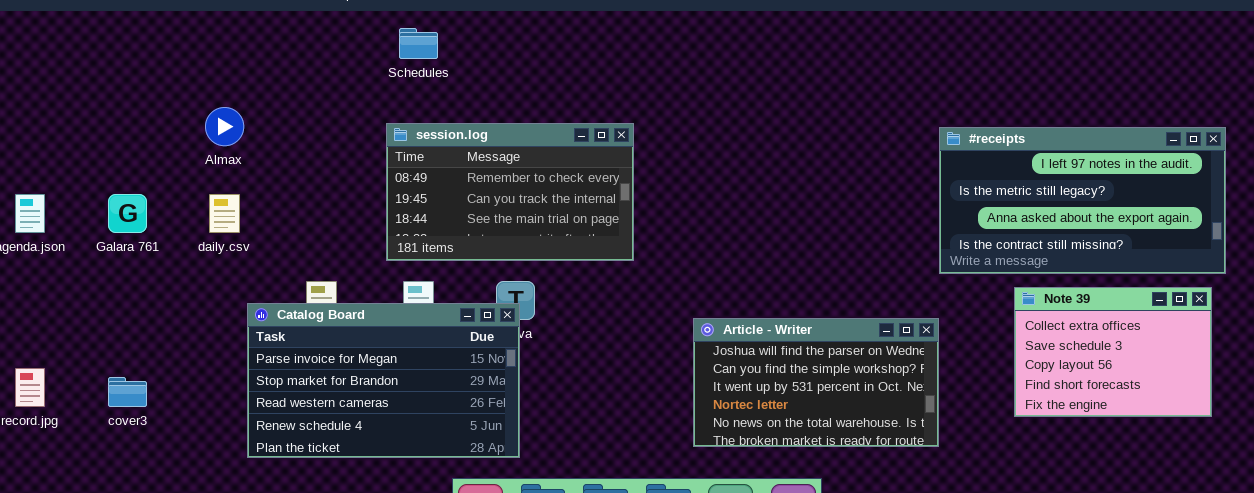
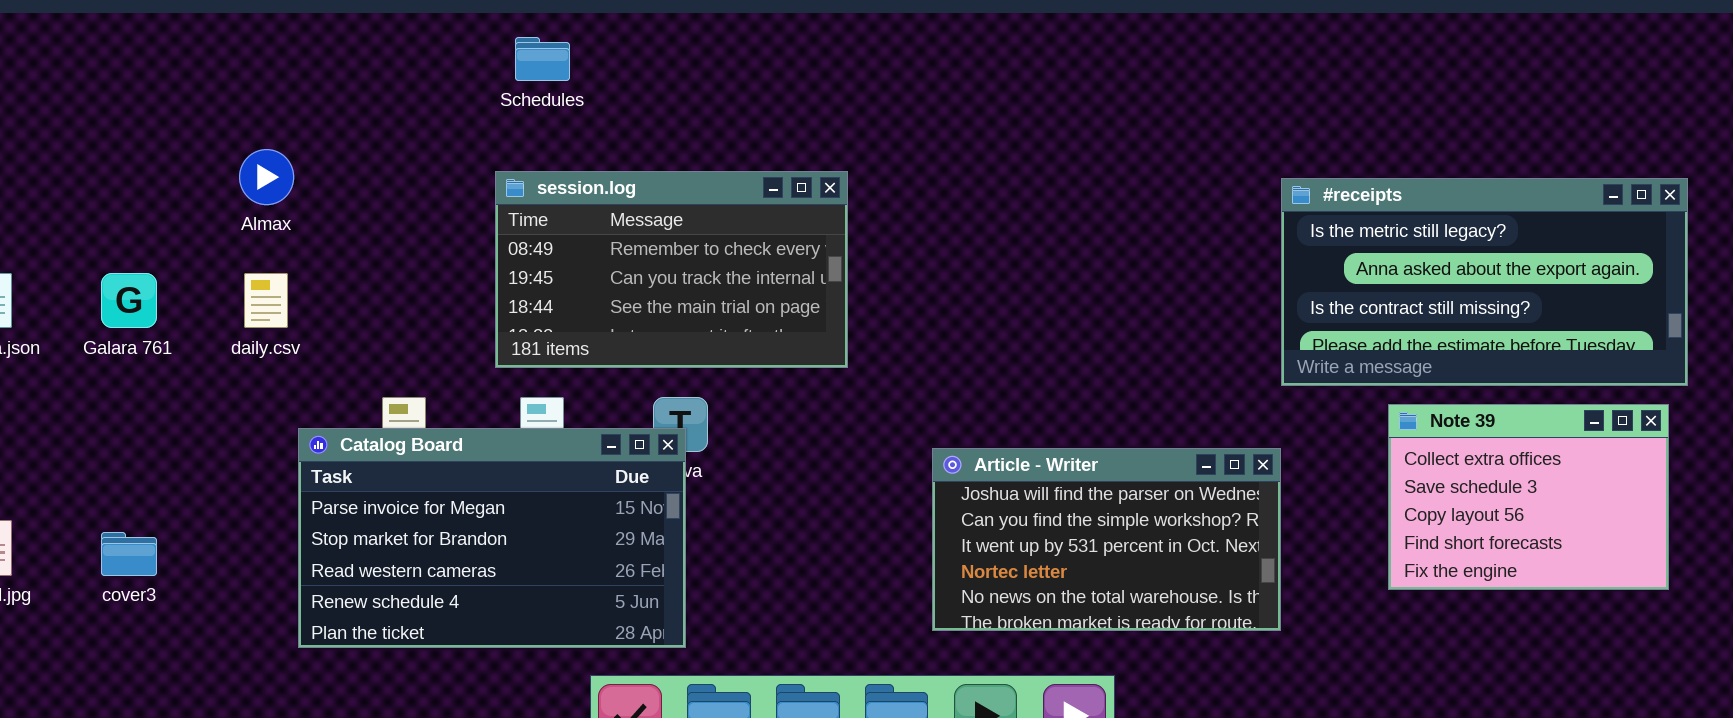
#receipts: [939,127,1226,274] -> [1281,178,1688,386], scrolled down 1 row

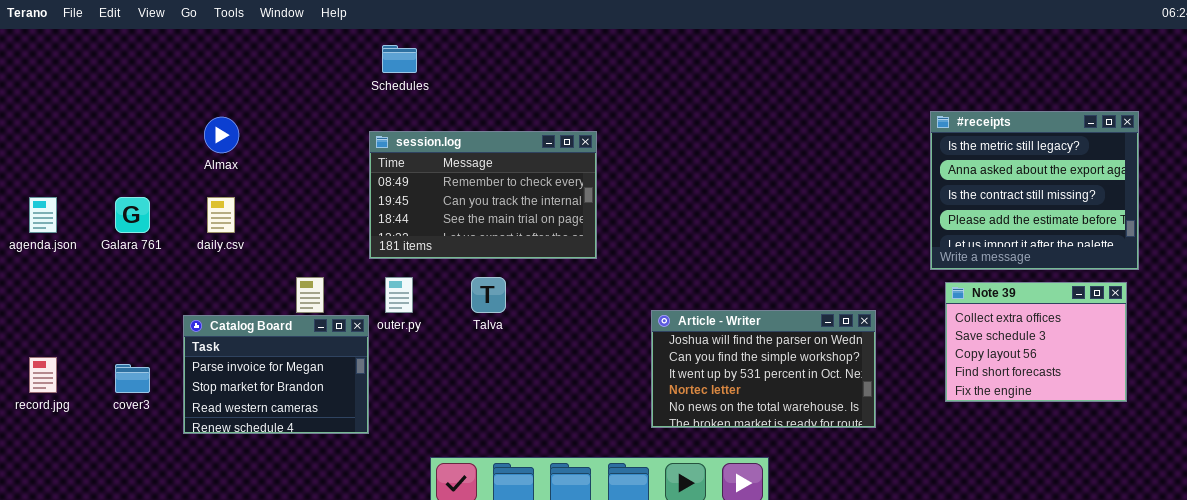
#receipts: [1281,178,1688,386] -> [930,111,1139,270], resized
Catalog Board: [298,428,686,648] -> [183,315,369,434], moved, resized

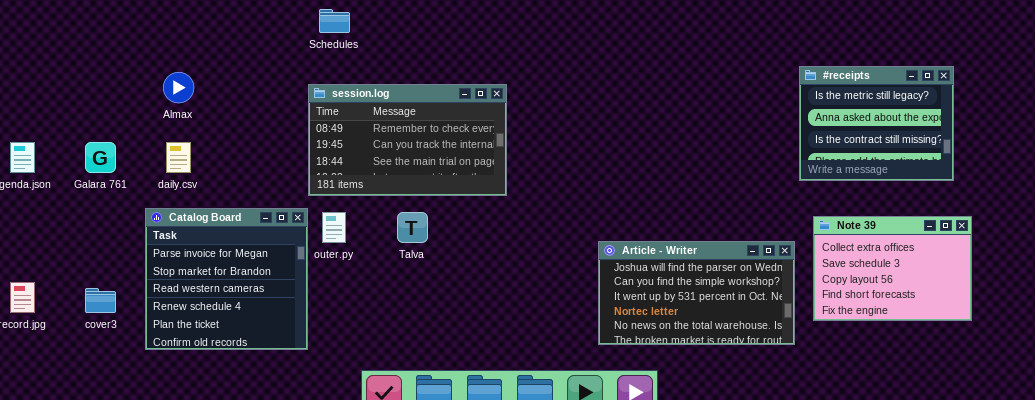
#receipts: [930,111,1139,270] -> [799,66,954,181], resized
Article - Writer: [651,310,876,428] -> [598,241,795,345], moved
Catalog Board: [183,315,369,434] -> [145,208,308,350], resized

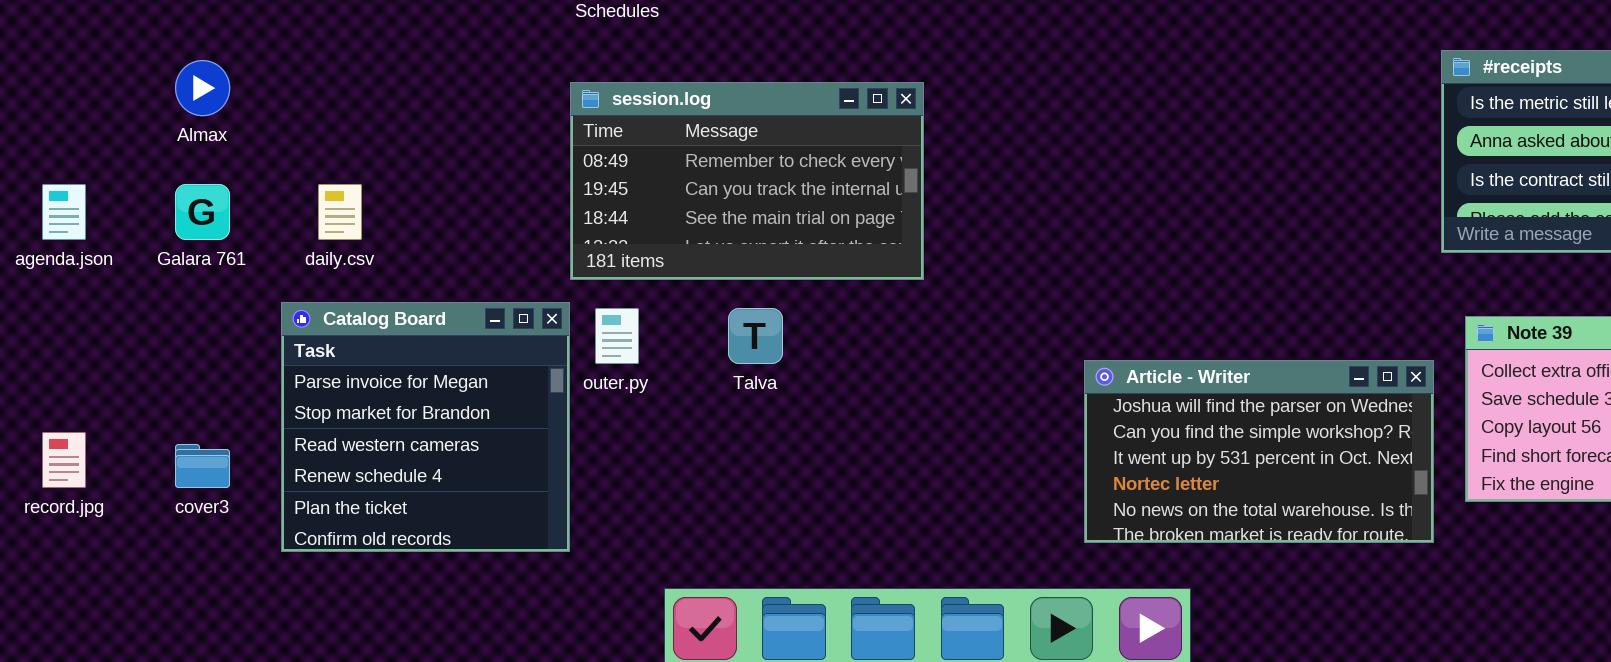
Almax: [163,72,194,103] -> [175,60,230,116], moved

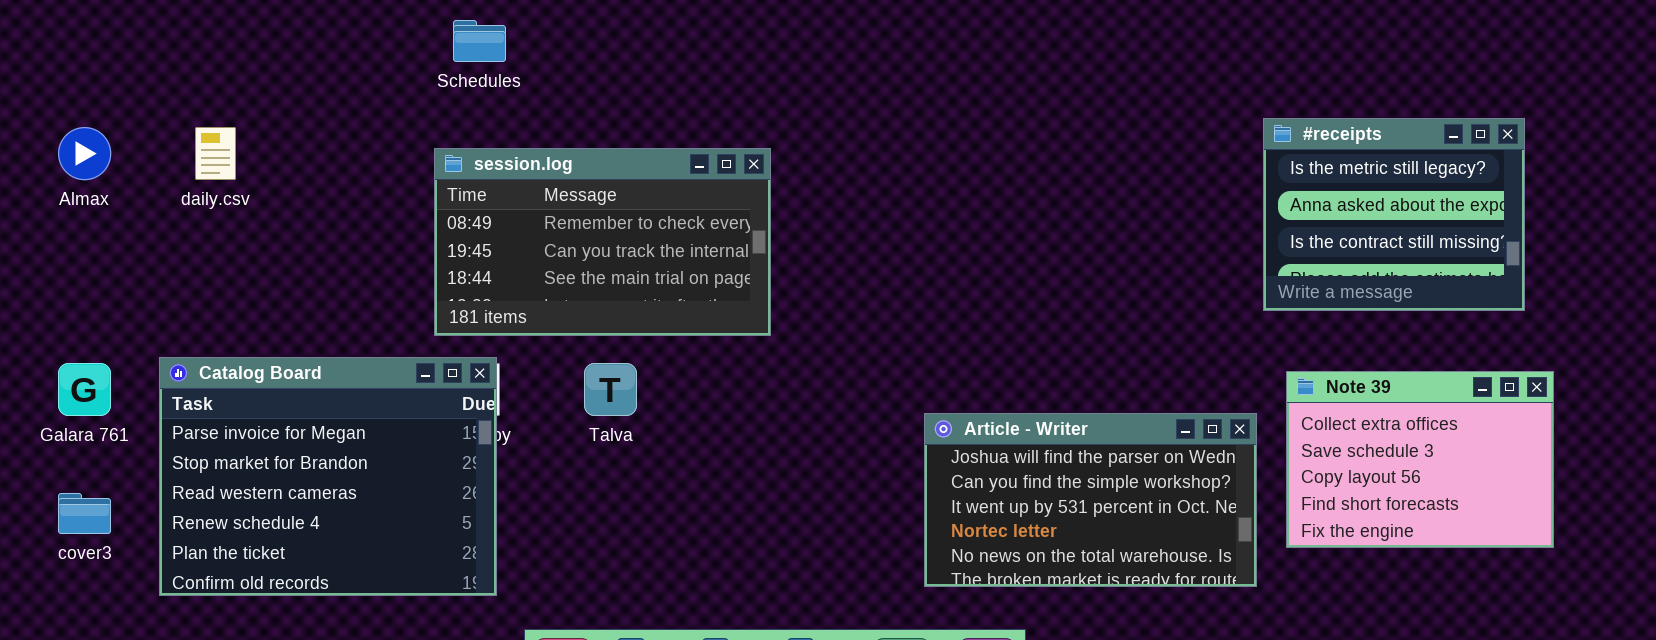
Galara 761: [175,184,230,240] -> [58,363,111,416], moved
daily.csv: [318,184,362,240] -> [195,127,236,180], moved
Catalog Board: [281,302,570,552] -> [159,357,497,596], resized

